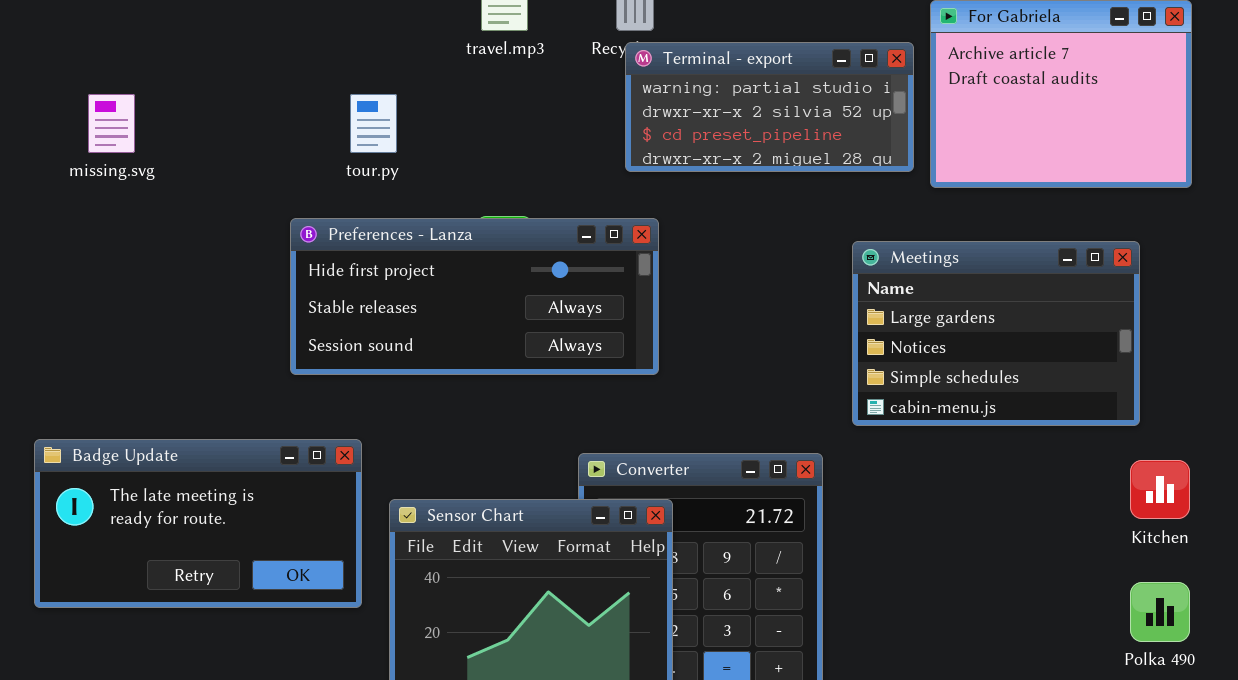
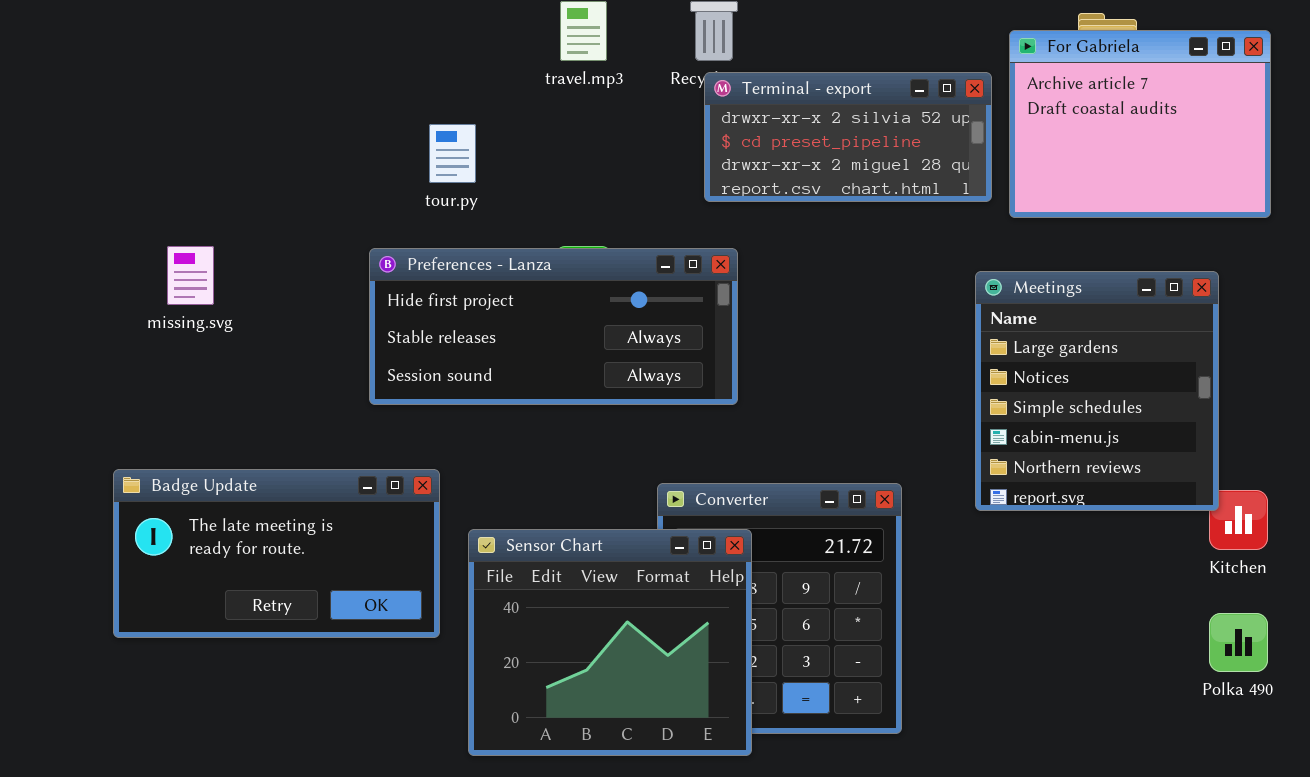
Terminal - export: [625,42,914,172] -> [704,72,992,202], scrolled down 1 row
missing.svg: [88,94,135,153] -> [167,246,214,305], moved
Meetings: [852,241,1140,426] -> [975,271,1219,511], resized

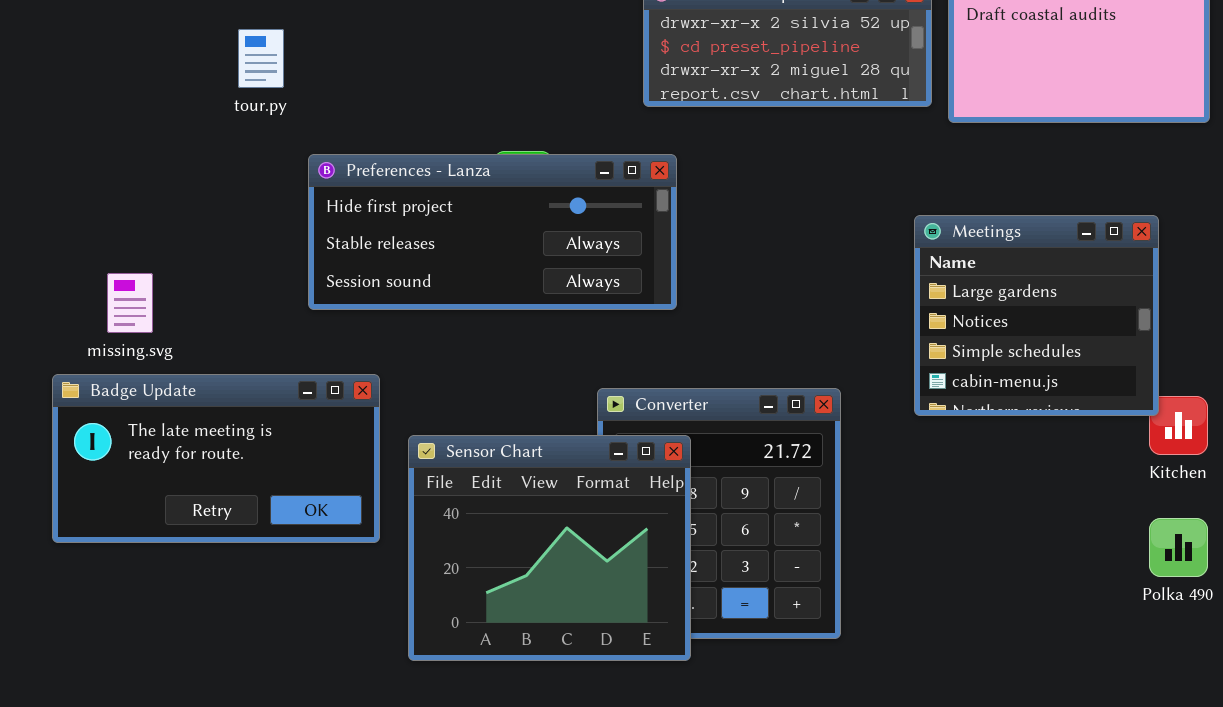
tour.py: [429,124,476,183] -> [238,29,284,88], moved
missing.svg: [167,246,214,305] -> [107,273,153,333], moved
Meetings: [975,271,1219,511] -> [914,215,1159,416], resized

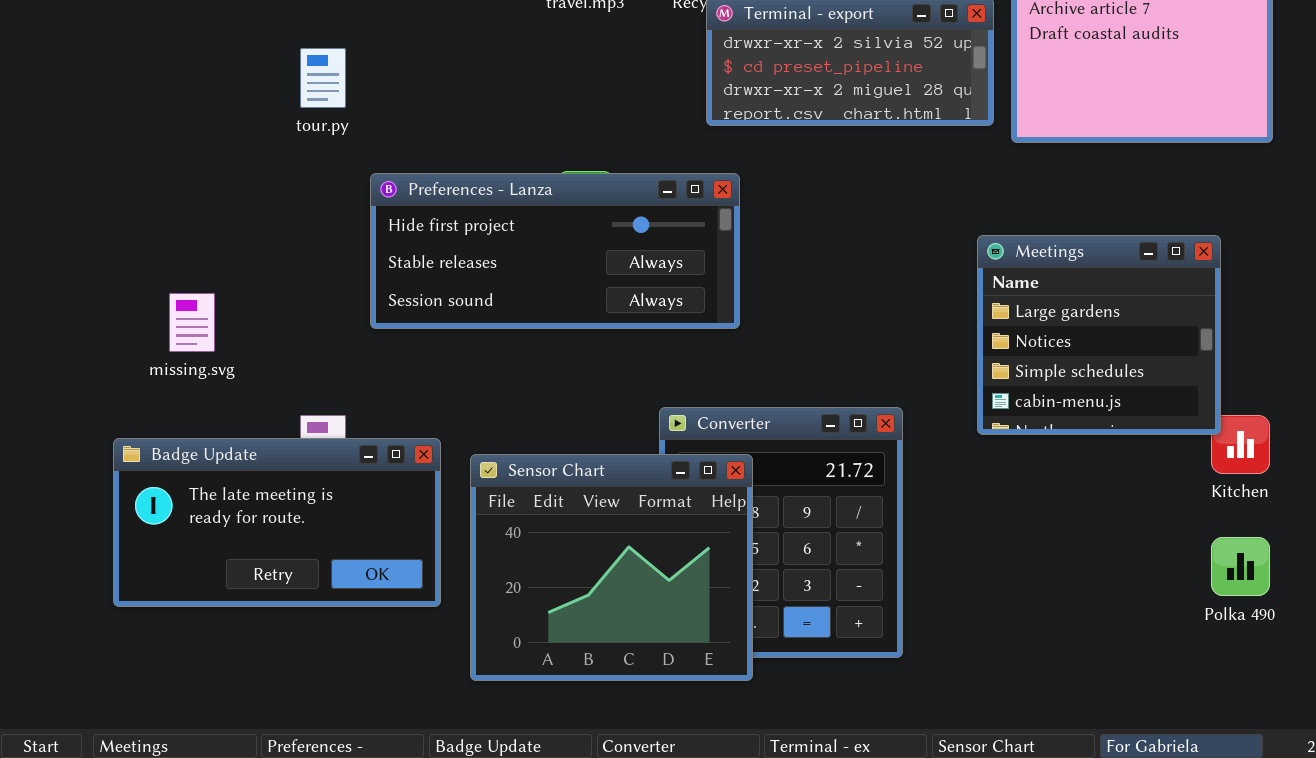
Badge Update: [52,374,380,543] -> [113,438,441,607], moved

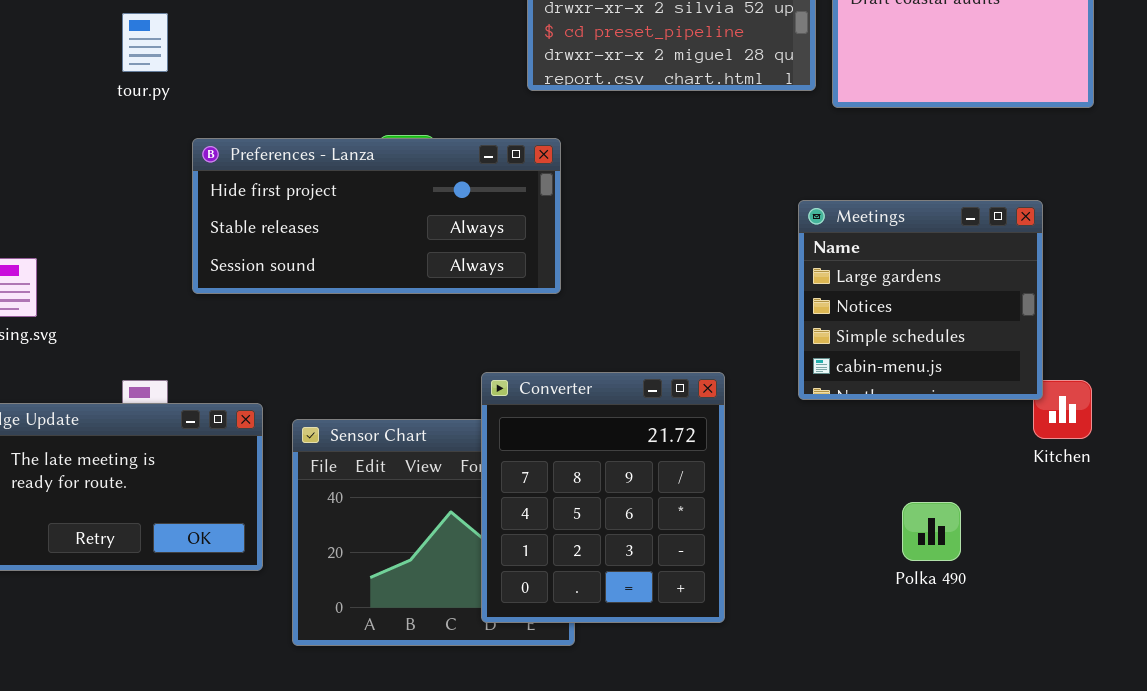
Converter: [659,407,903,658] -> [481,372,725,623], raised
Polka 490: [1211,537,1270,596] -> [902,502,961,561], moved

